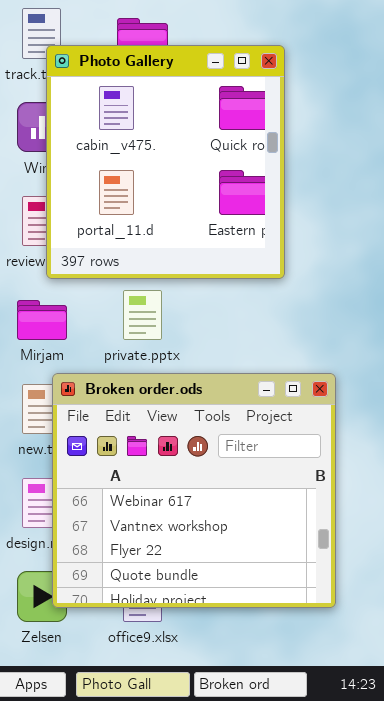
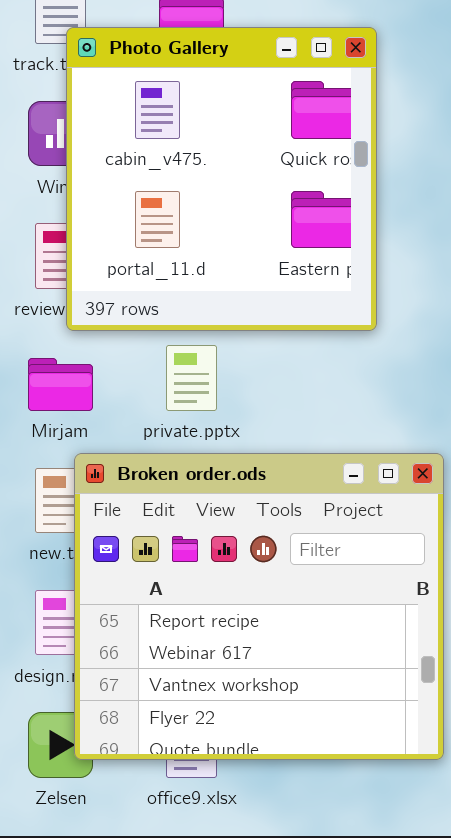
Broken order.ods: [52,373,336,608] -> [74,453,444,760], scrolled up 1 row

